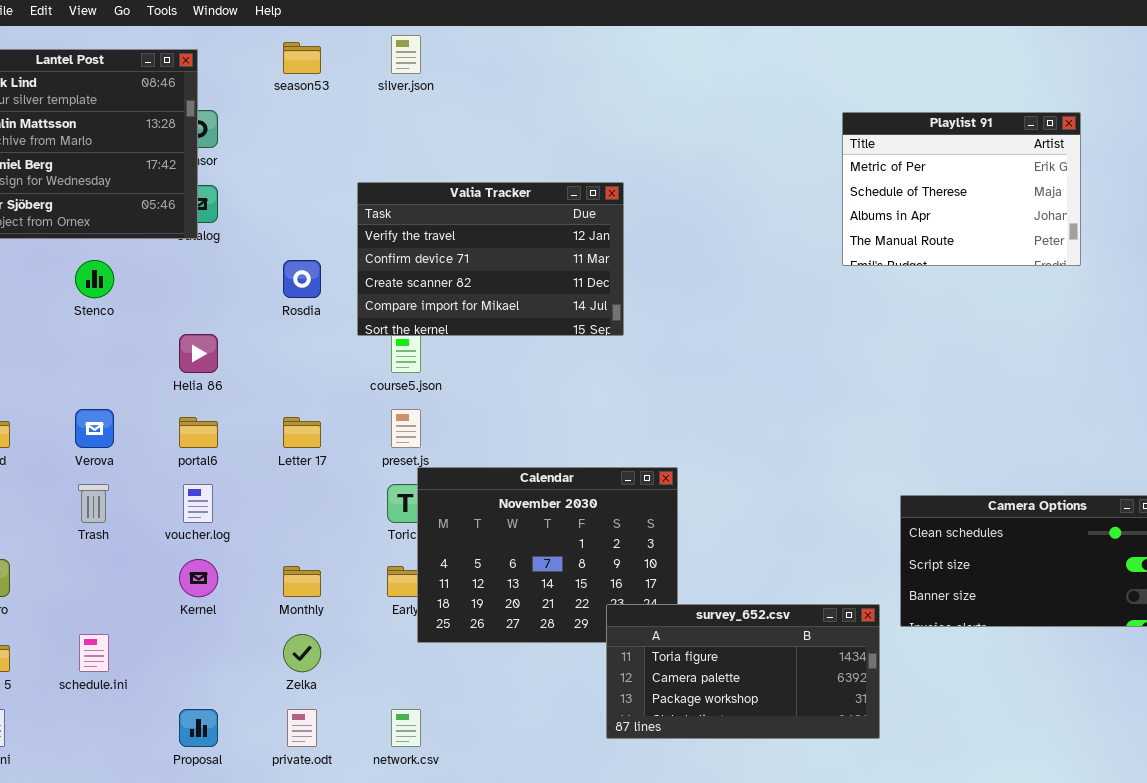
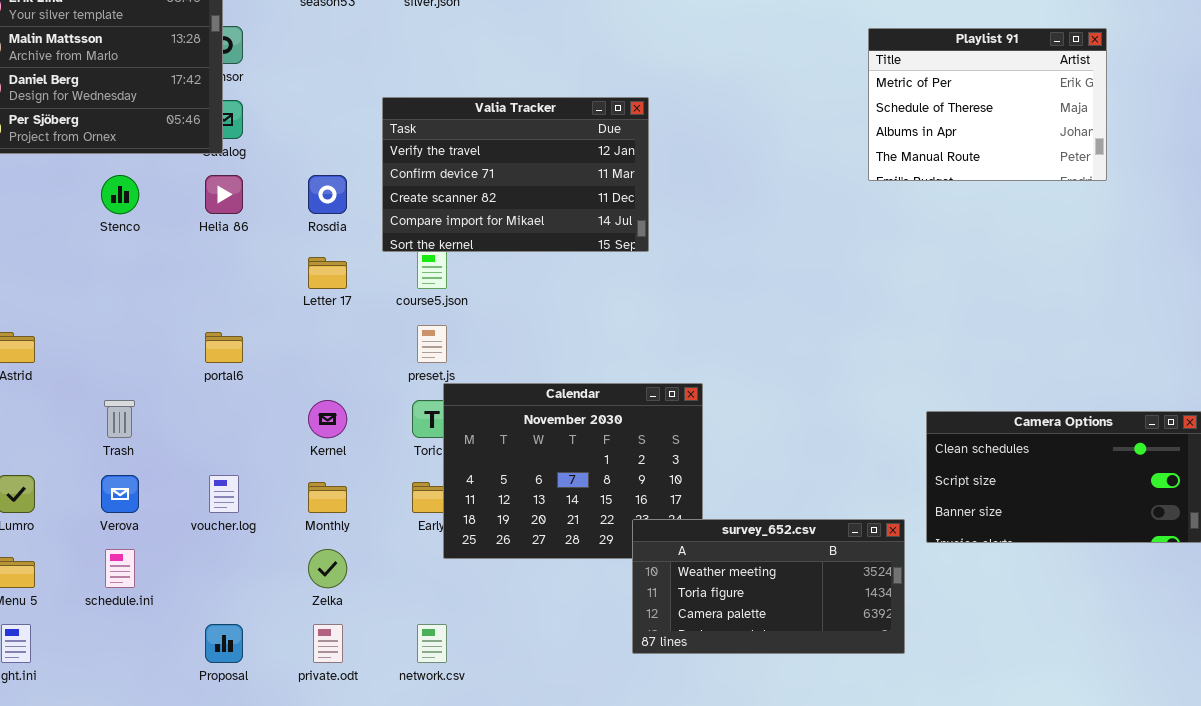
Helia 86: [179,334,218,373] -> [205,175,243,214], moved
Verova: [75,409,114,448] -> [101,475,139,513], moved
Letter 17: [283,417,321,448] -> [308,257,347,289], moved
voucher.log: [183,484,213,523] -> [209,475,239,513], moved
Kernel: [179,559,218,597] -> [308,400,347,438], moved
survey_652.csv: [606,604,880,739] -> [632,519,905,654], scrolled up 1 row

